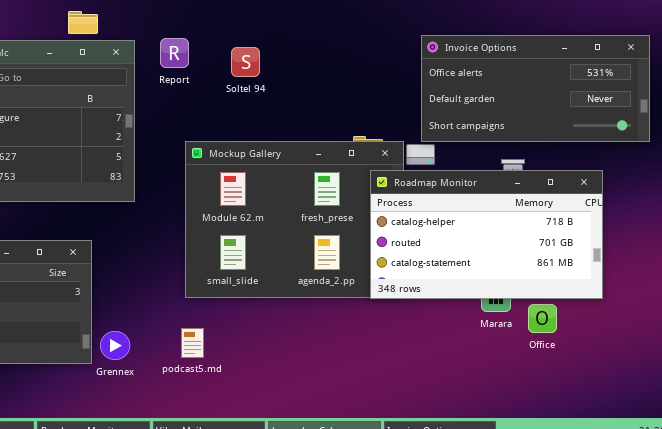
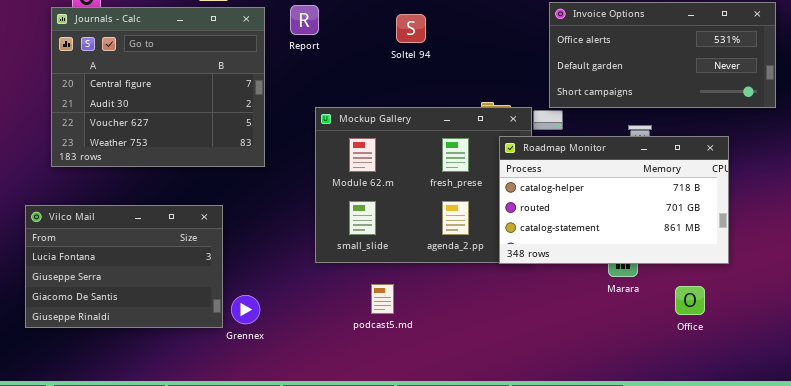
Soltel 94: [231,47,260,77] -> [396,14,426,43], moved
Office: [528,304,557,333] -> [675,286,705,315], moved
podcast5.md: [181,328,204,358] -> [371,284,394,314], moved

